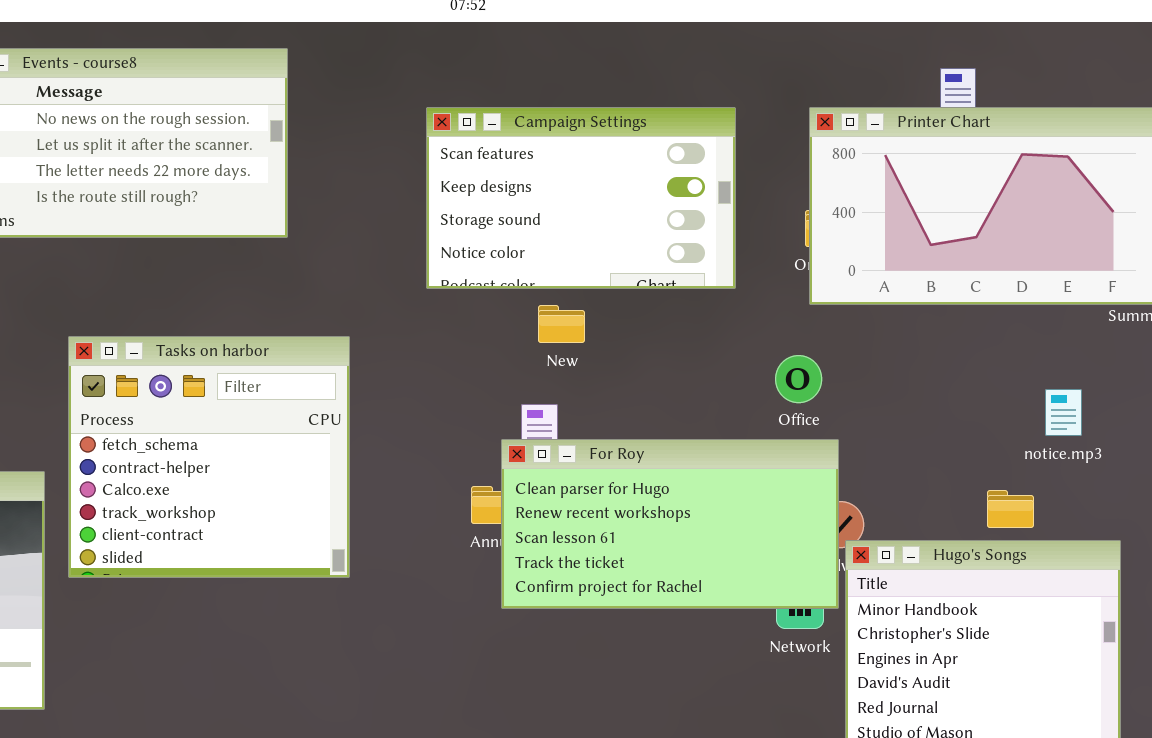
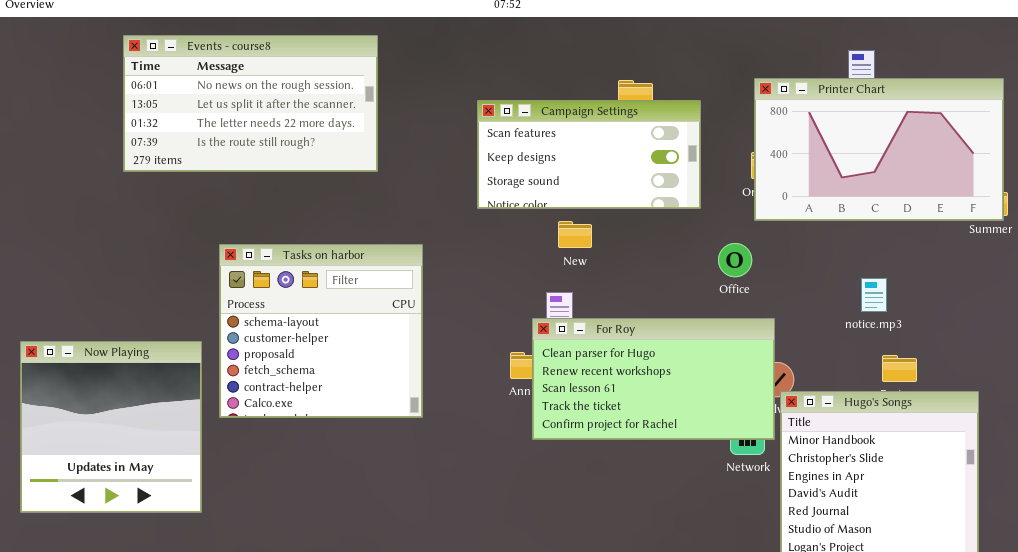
Campaign Settings: [426,107,736,289] -> [477,100,701,209], resized
Tasks on harbor: [68,336,350,578] -> [219,244,423,418], scrolled up 3 rows
Office: [775,355,822,403] -> [718,243,752,277], moved
notice.mp3: [1045,389,1082,436] -> [861,278,887,312], moved

